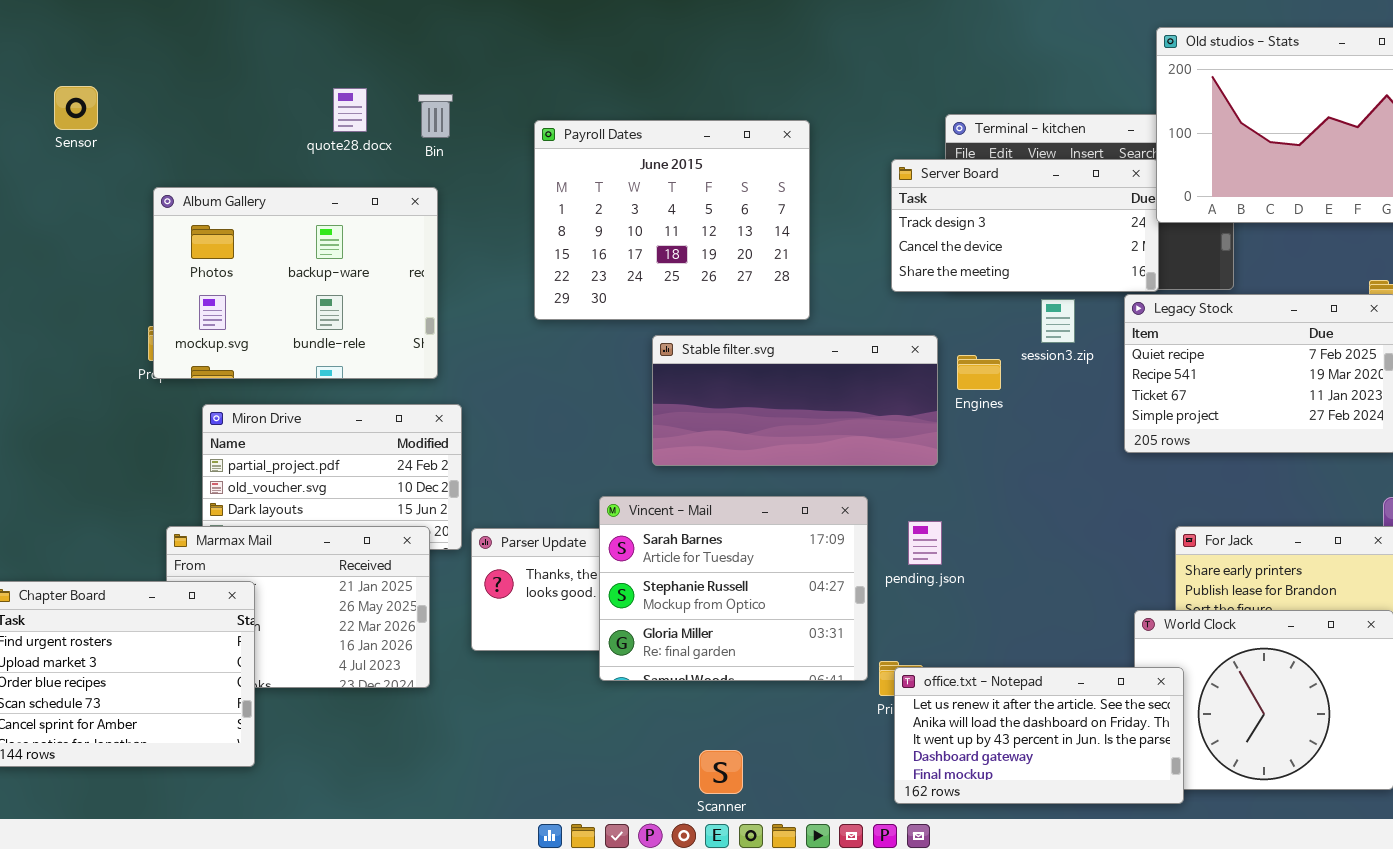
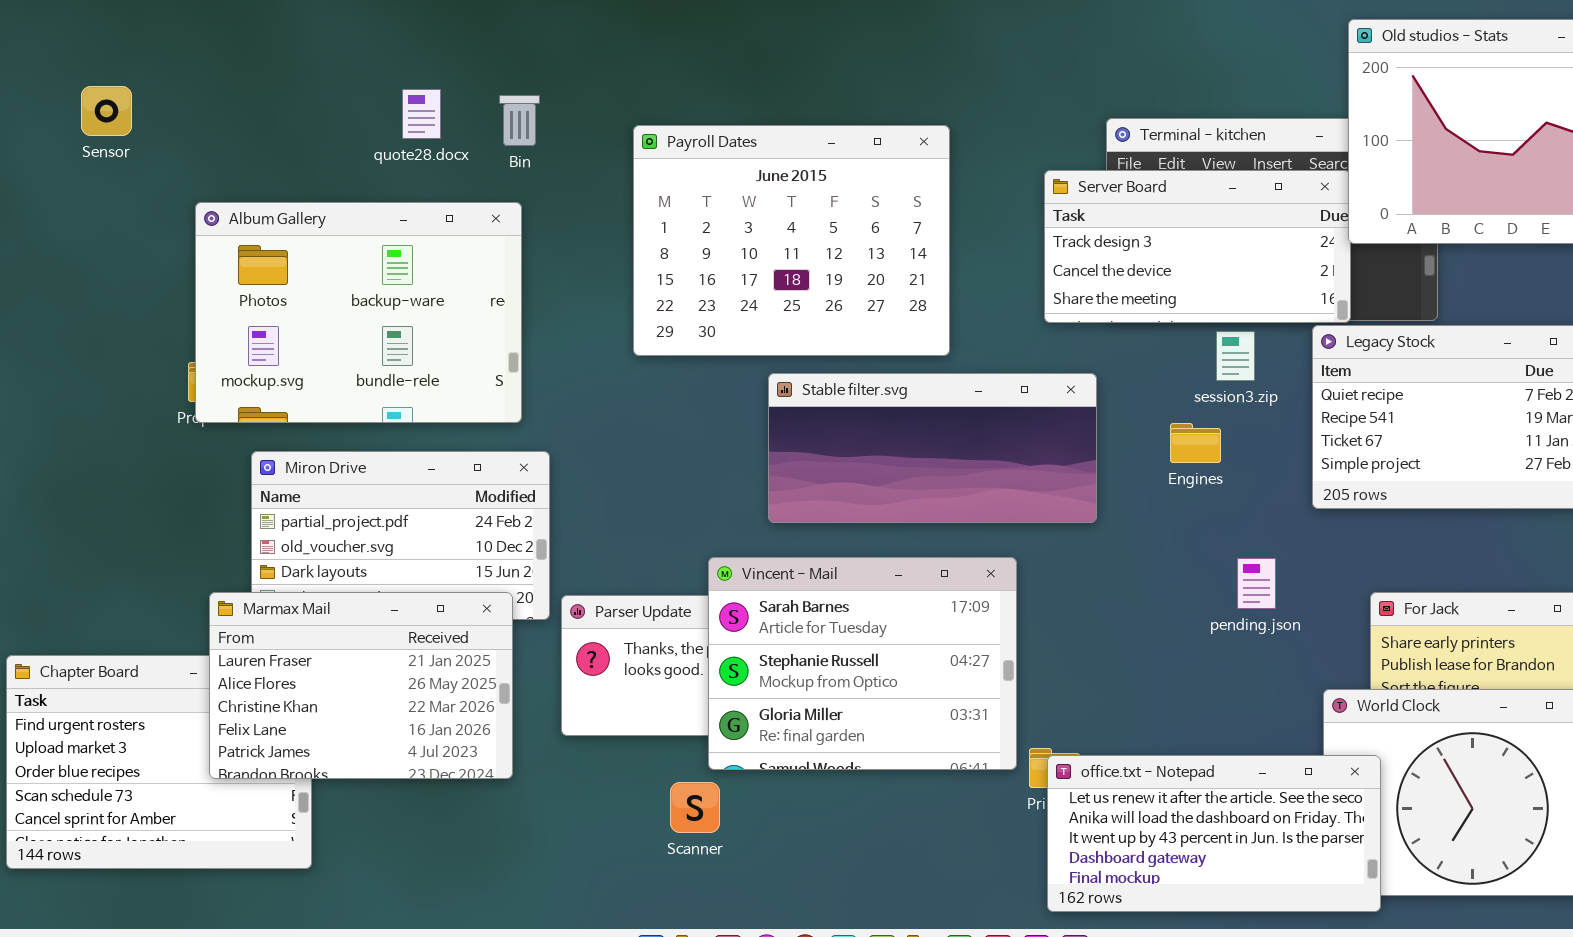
Engines: [957,355,1001,390] -> [1170,423,1221,463], moved
pending.json: [908,521,942,565] -> [1237,558,1276,609], moved
Marmax Mail: [166,526,430,688] -> [209,592,513,779], raised
Scanner: [699,750,743,794] -> [670,782,720,833], moved

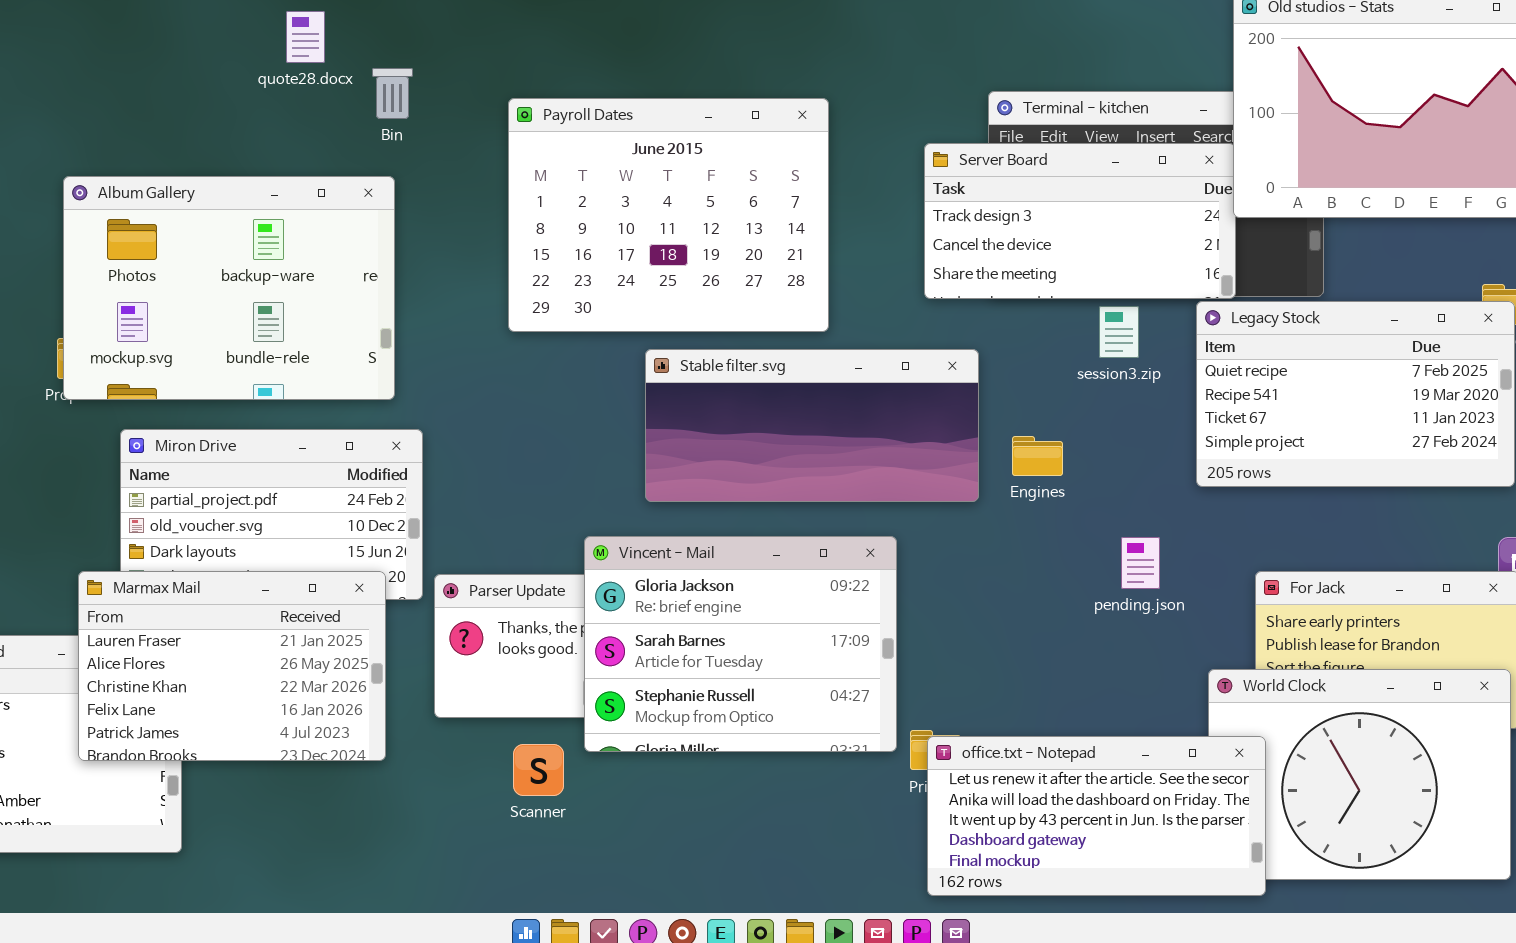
quote28.docx: [402,89,441,139] -> [286,11,325,63], moved
Engines: [1170,423,1221,463] -> [1012,436,1063,476], moved
Vincent - Mail: [708,557,1017,770] -> [584,536,897,752], scrolled up 1 row
Scanner: [670,782,720,833] -> [513,744,564,796], moved

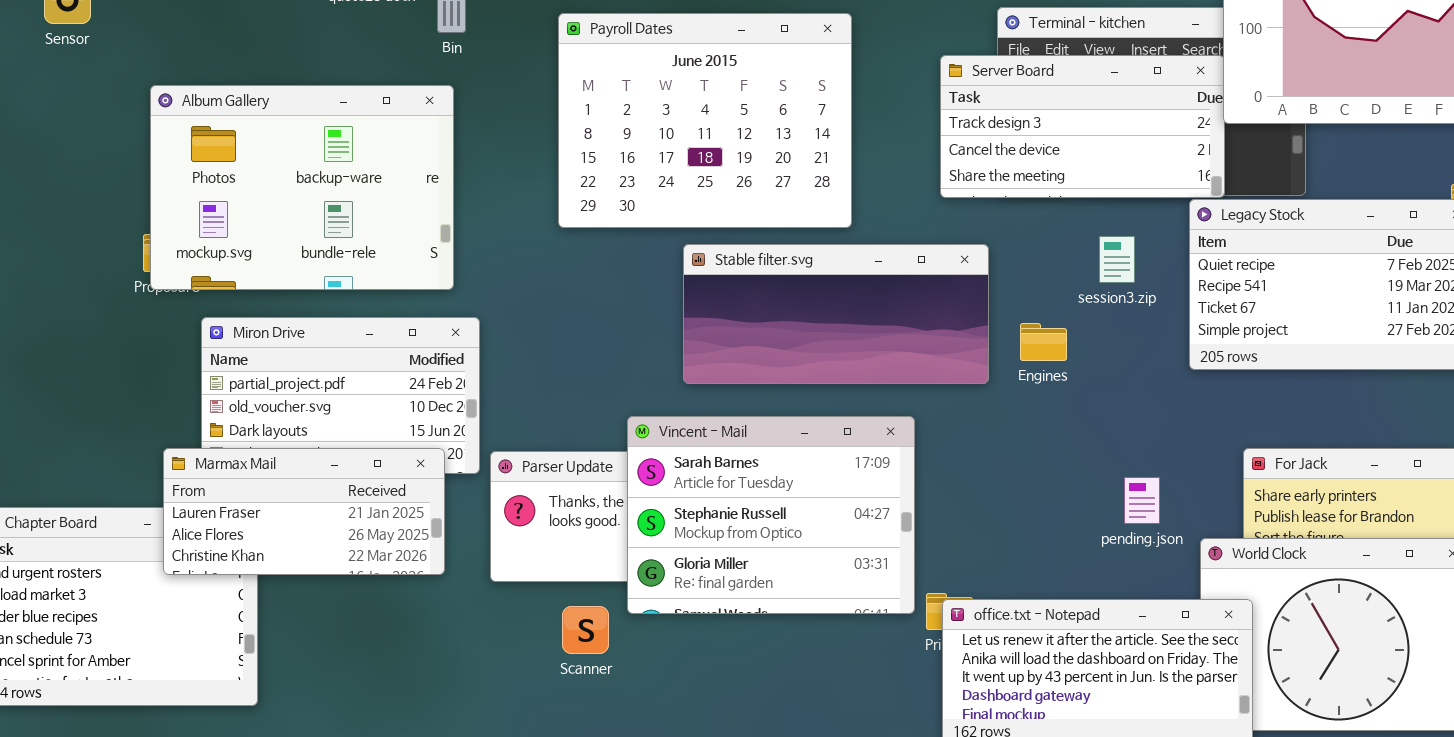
session3.zip: [1099,306,1139,358] -> [1099,236,1135,283], moved
Vincent - Mail: [584,536,897,752] -> [627,416,915,614], scrolled down 1 row
pending.json: [1121,537,1160,589] -> [1124,477,1160,524], moved
Marmax Mail: [78,571,386,761] -> [163,448,445,575], resized

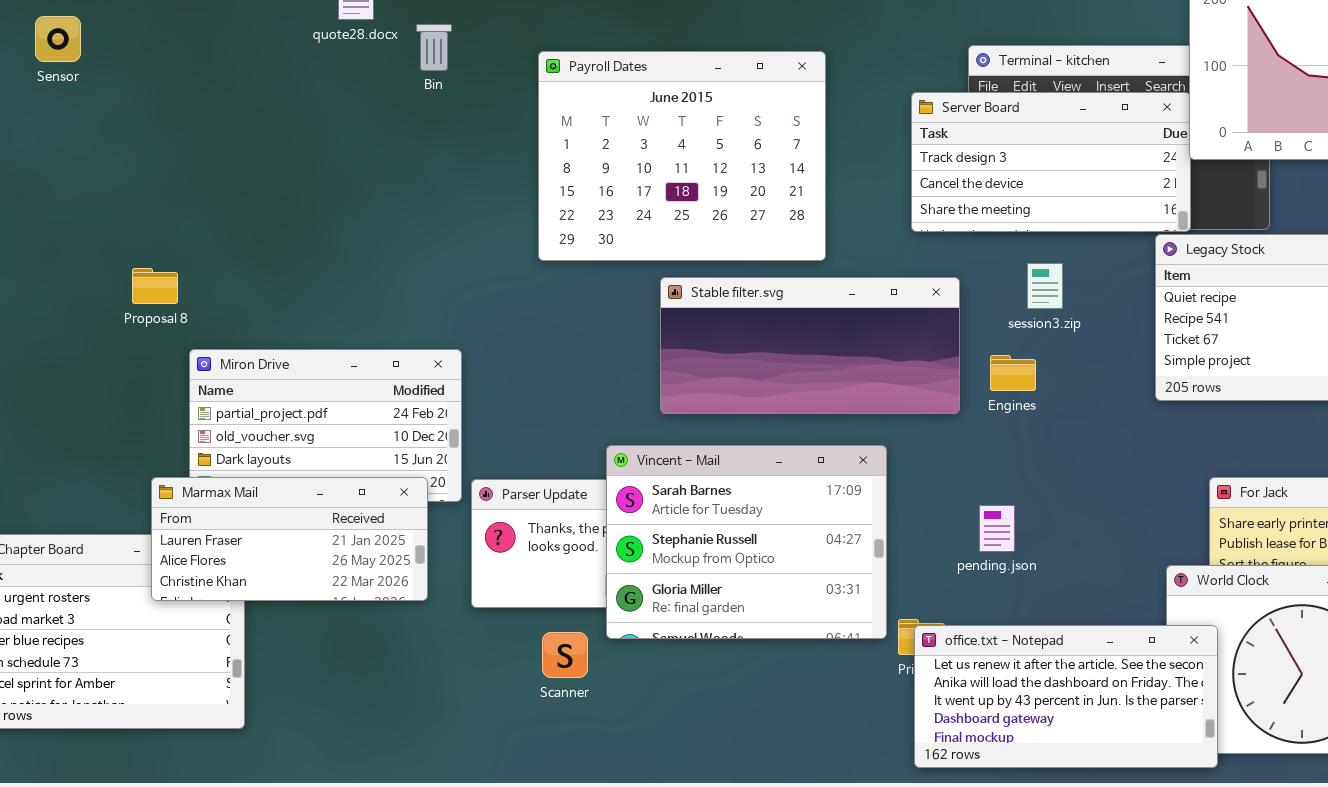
Album Gallery: [150,85,454,290] -> none, closed
session3.zip: [1099,236,1135,283] -> [1027,263,1063,309], moved
pending.json: [1124,477,1160,524] -> [979,505,1015,552], moved

